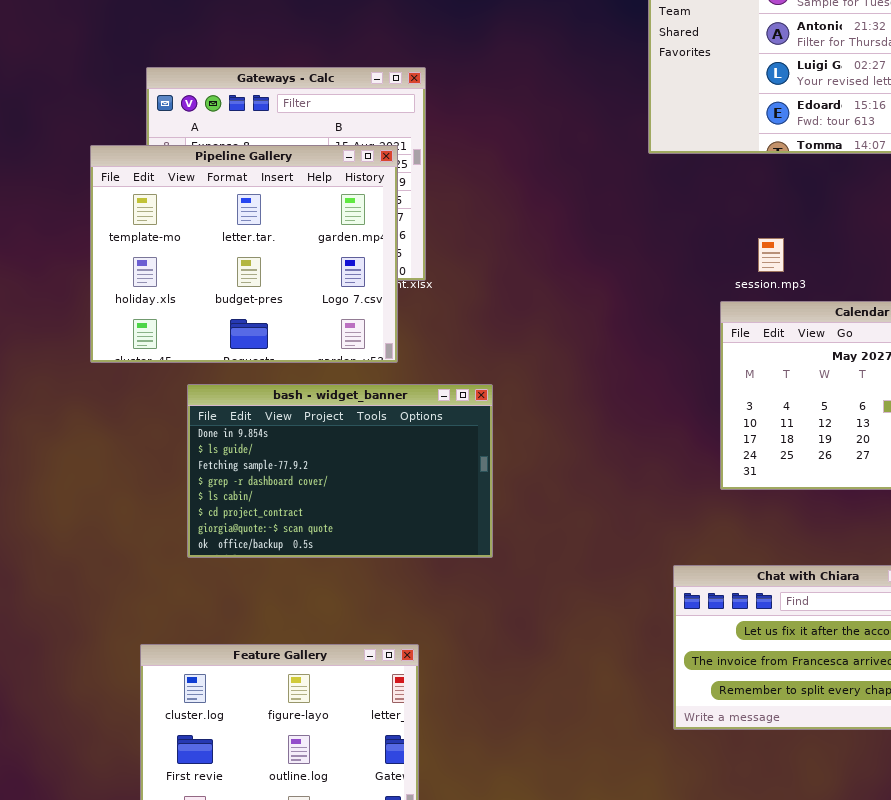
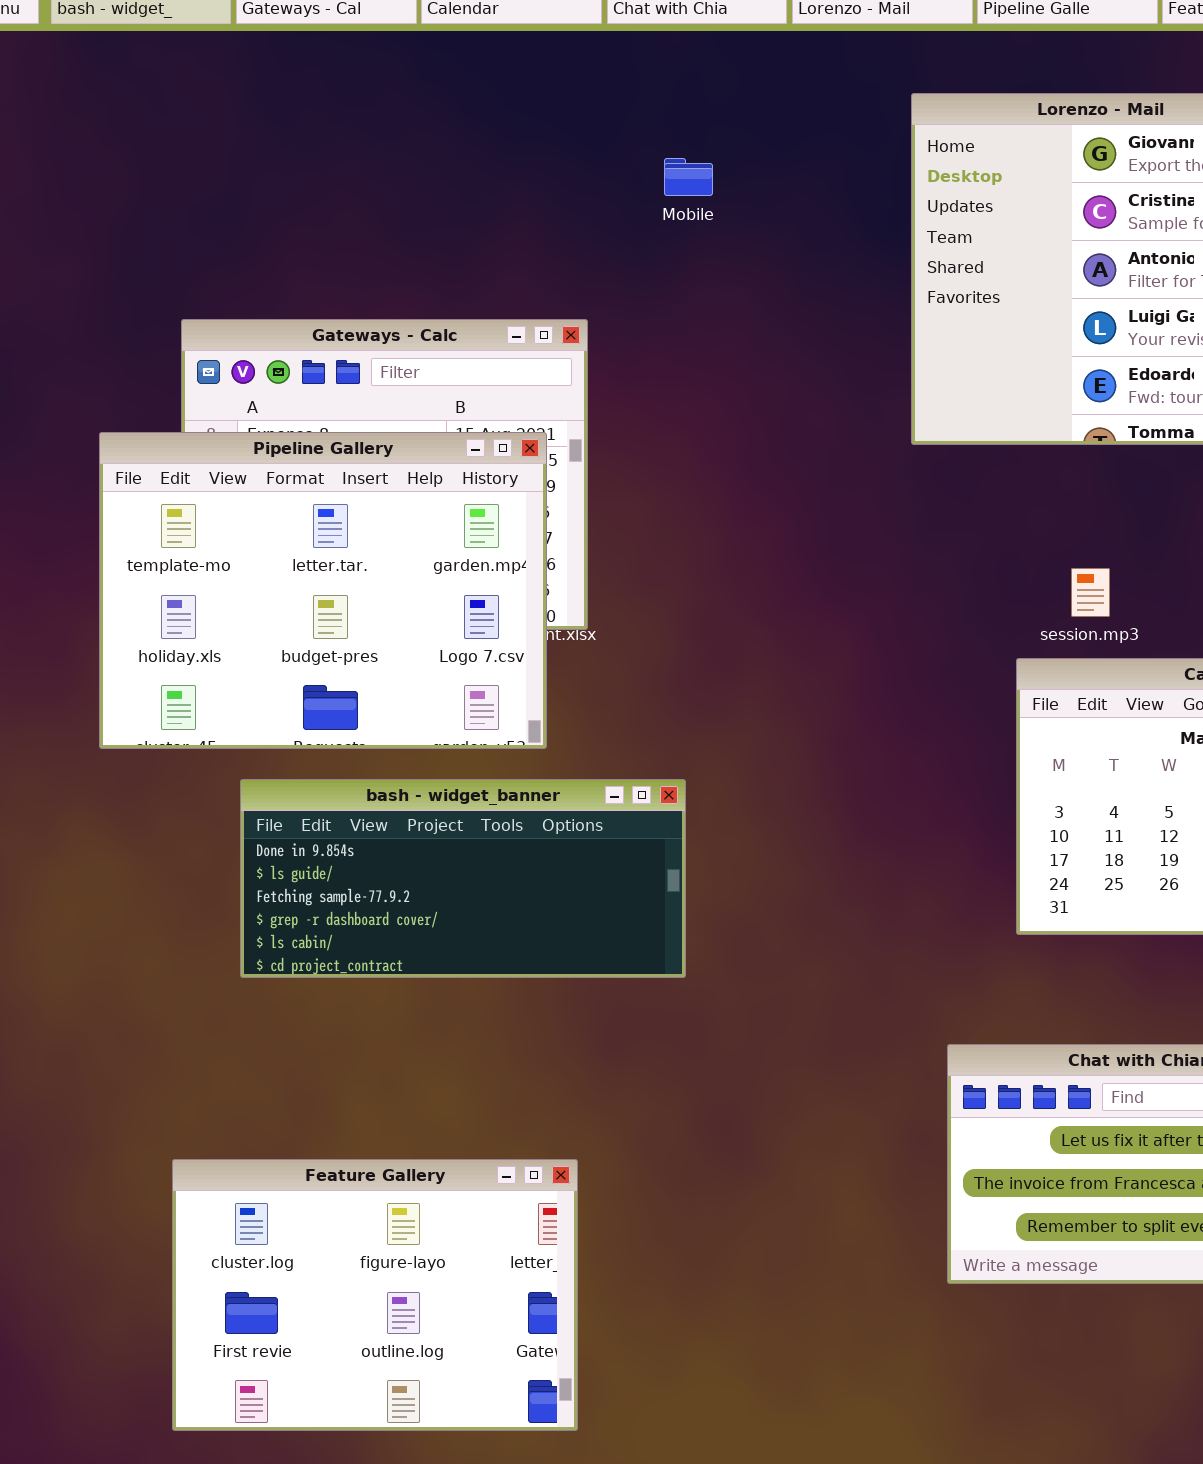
bash - widget_banner: [187,384,493,558] -> [240,779,686,978], resized

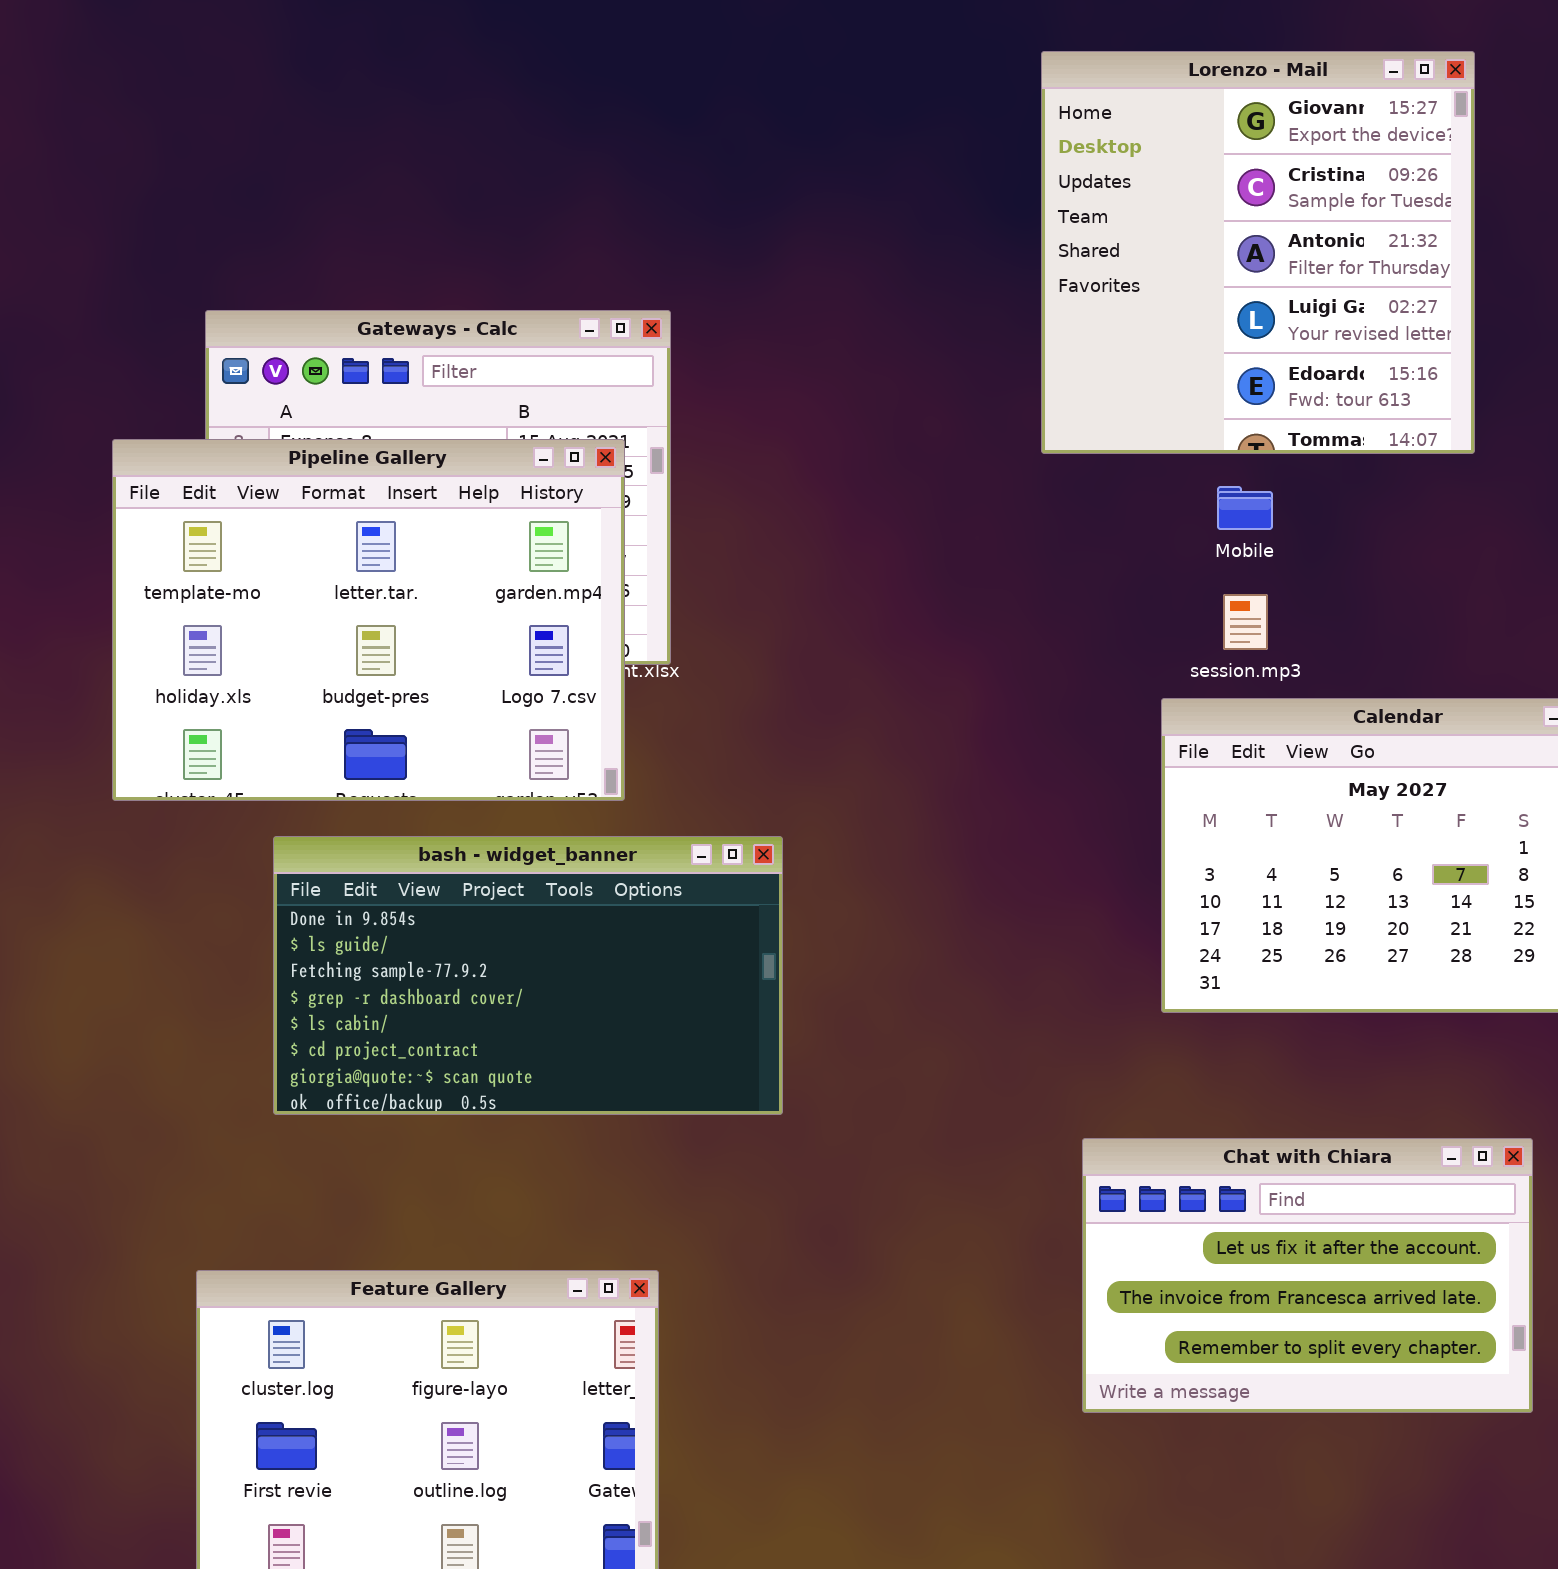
Mobile: [664,158,713,196] -> [1217,486,1273,530], moved
bash - widget_banner: [240,779,686,978] -> [273,836,783,1115], resized

